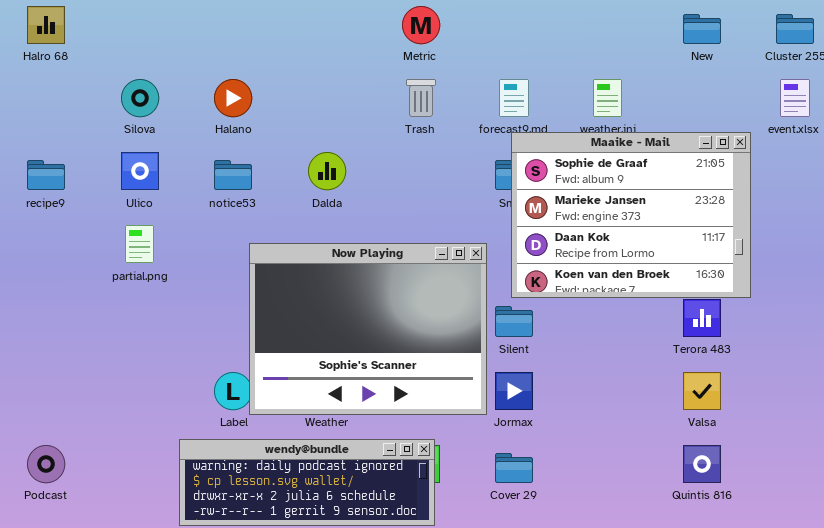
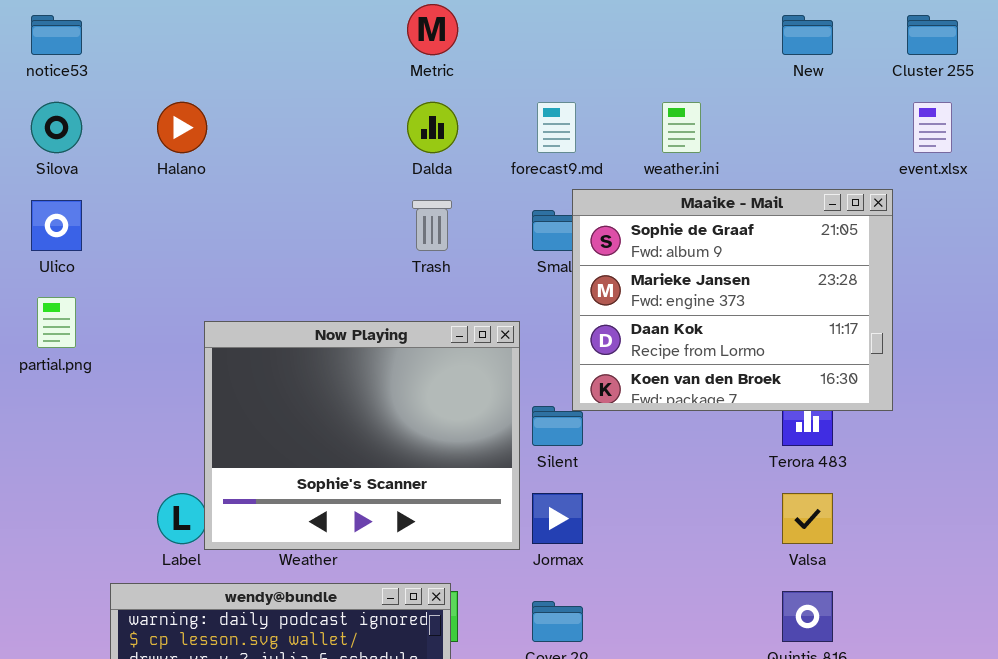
Trash: [406,79,436,117] -> [412,200,452,251], moved
Maaike - Mail: [511,132,751,298] -> [572,189,893,411], moved
Dalda: [308,152,346,190] -> [407,102,458,153], moved
notice53: [214,160,252,190] -> [31,15,82,55], moved

